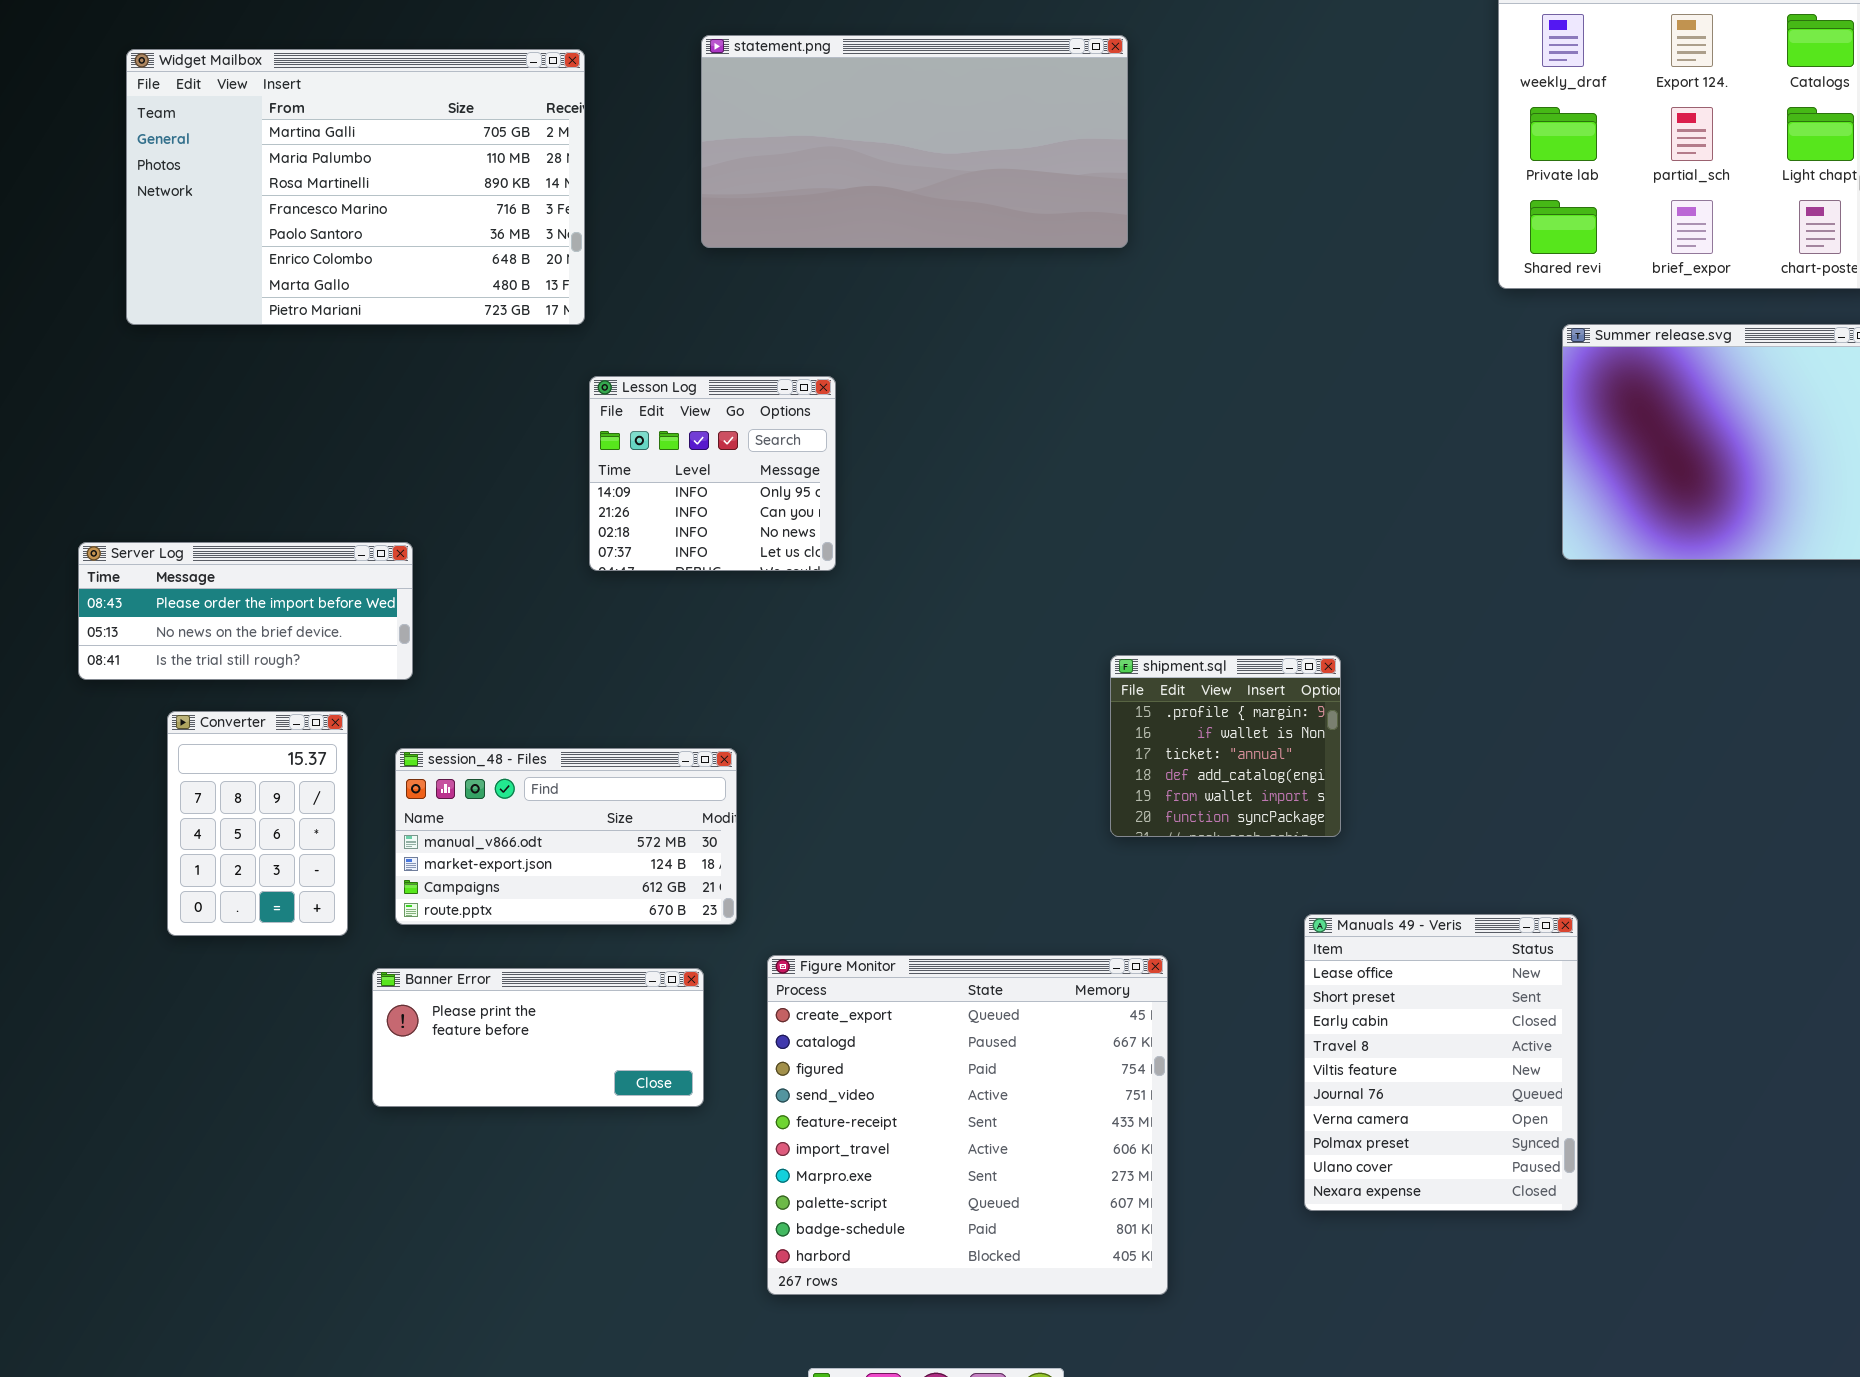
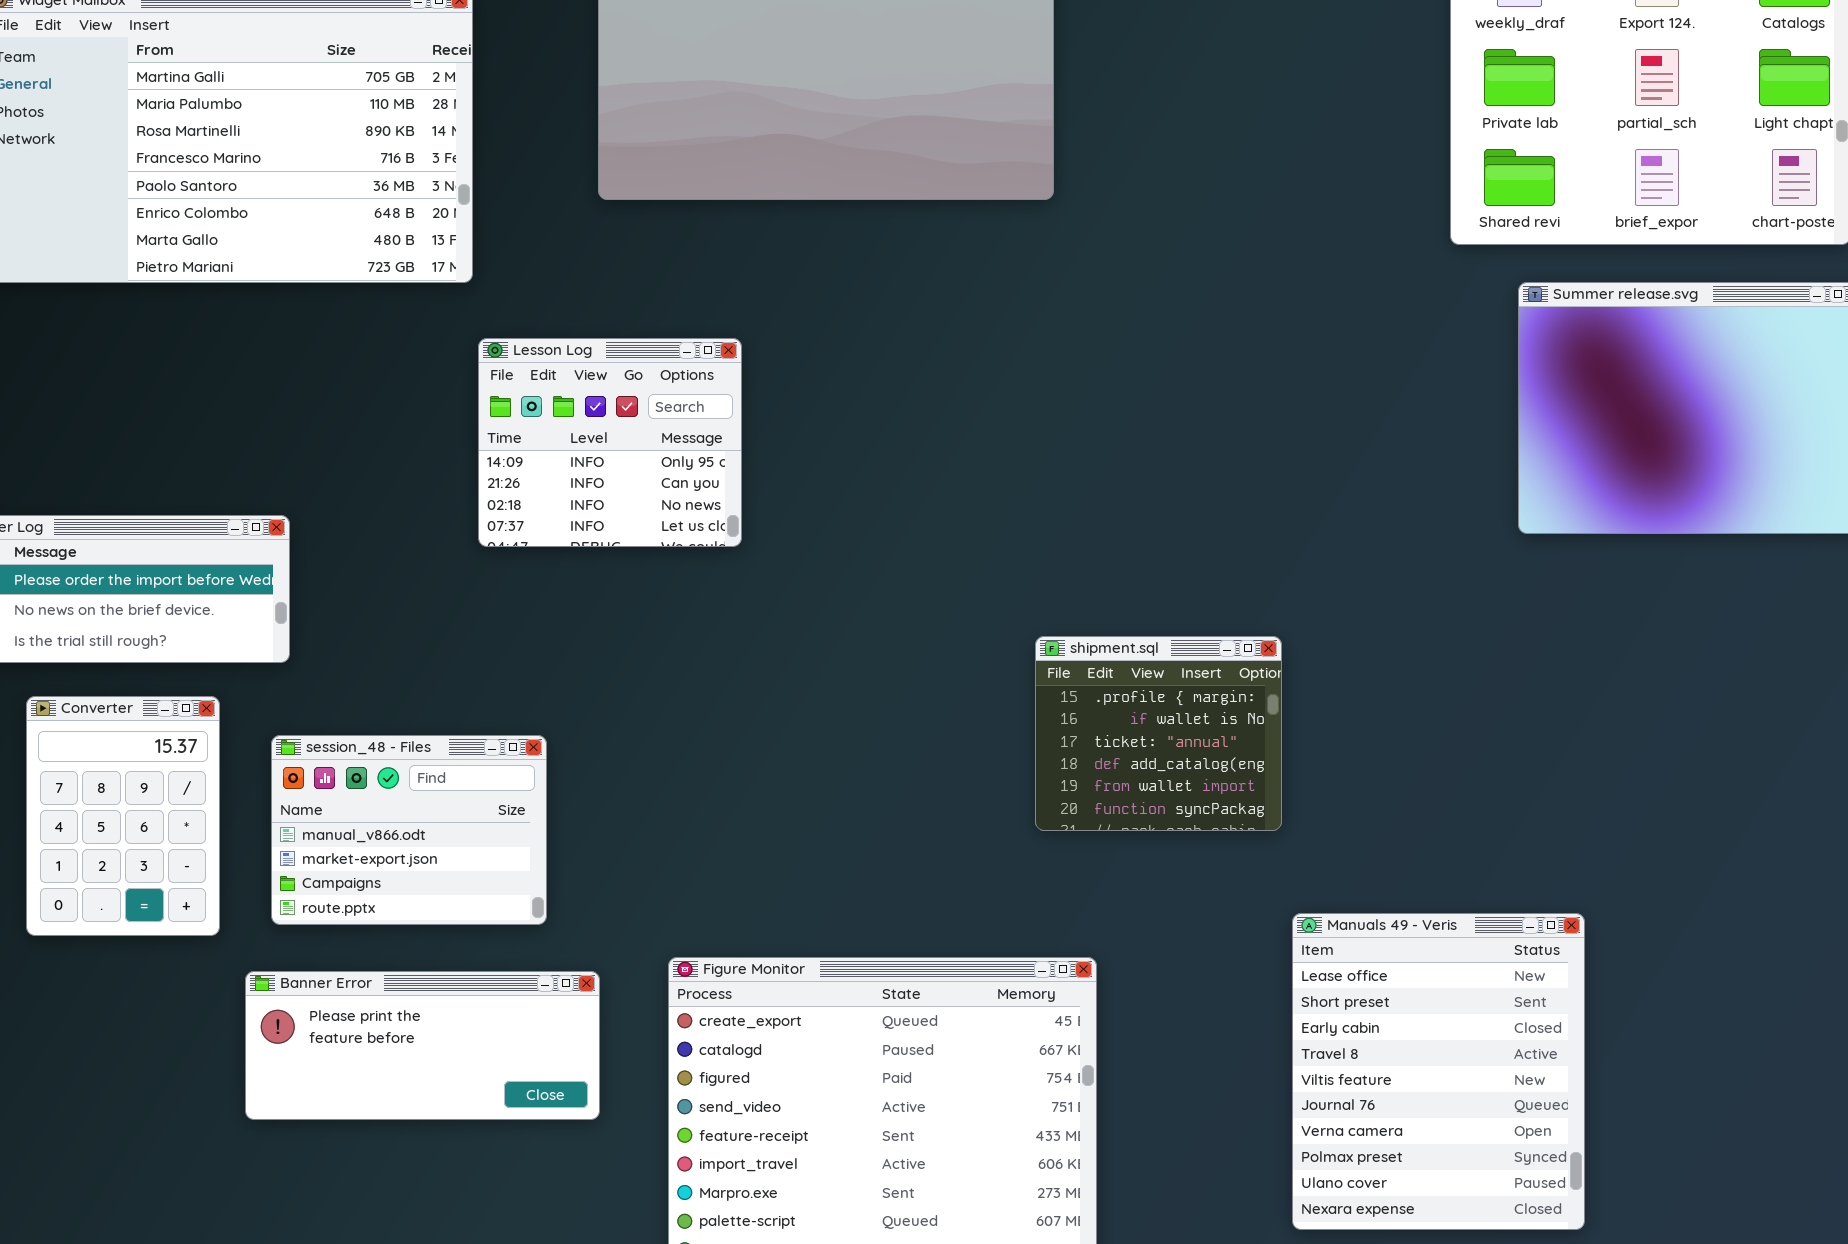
session_48 - Files: [395,748,737,925] -> [271,735,547,925], resized
Manuals 49 - Veris: [1304,914,1578,1211] -> [1292,913,1585,1230], moved

